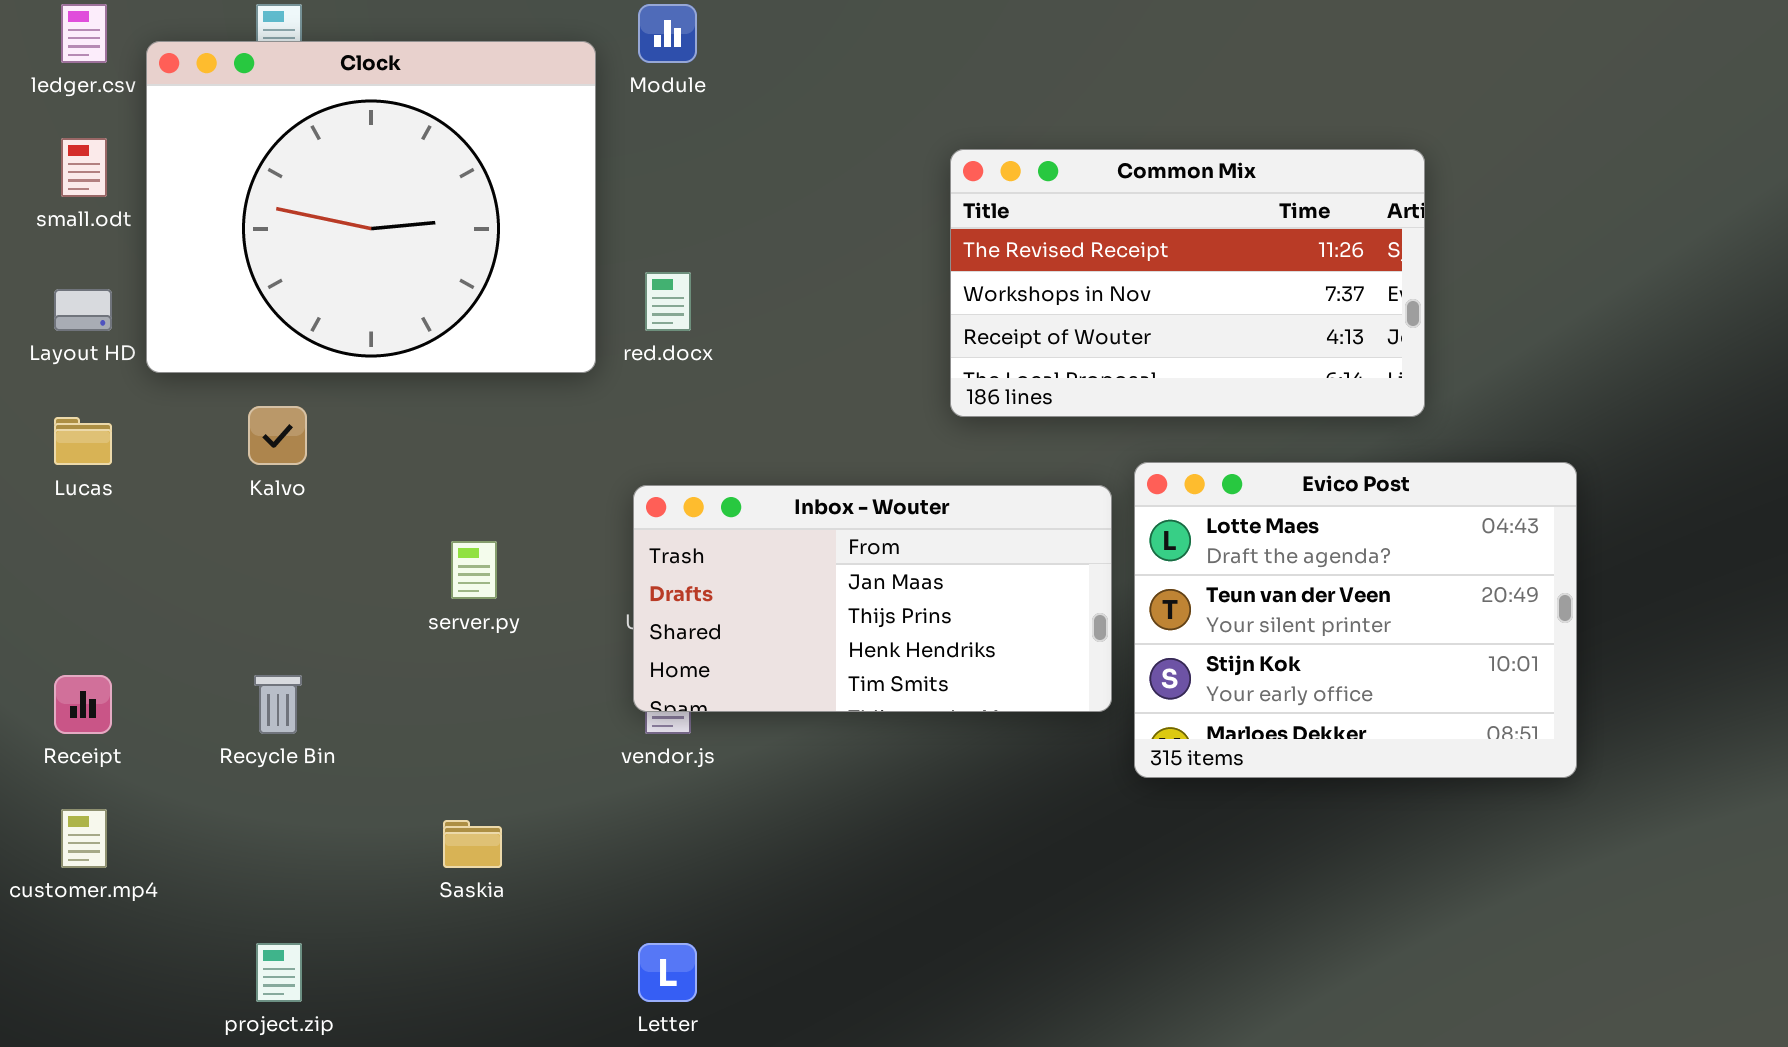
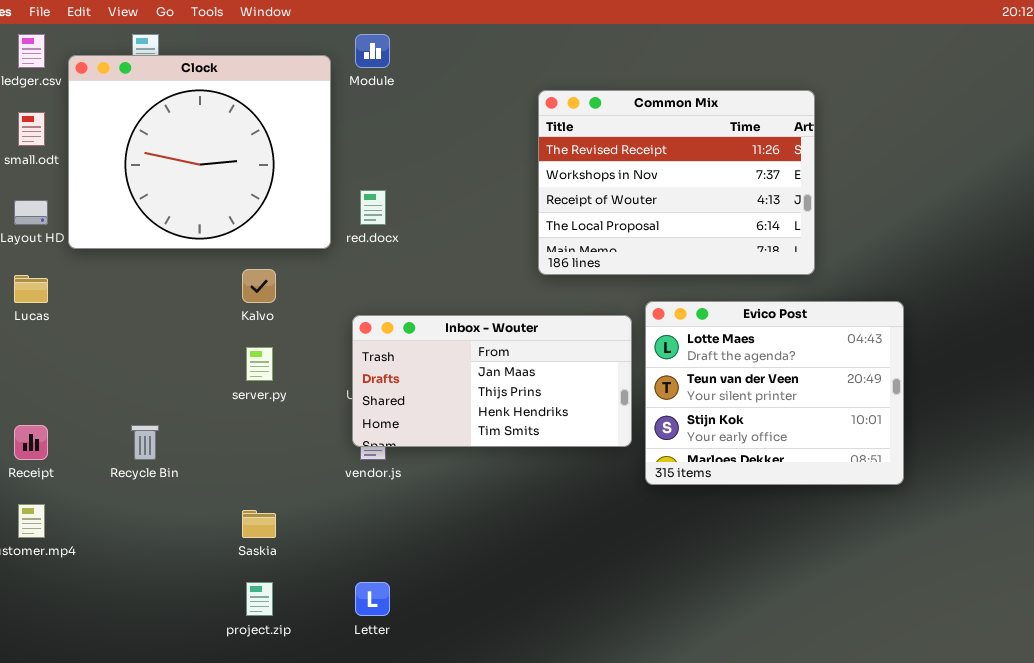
Common Mix: [950,149,1425,417] -> [538,90,815,275], resized
Kalvo: [248,406,307,465] -> [242,269,276,303], moved
project.zip: [256,943,302,1002] -> [246,582,273,616], moved

